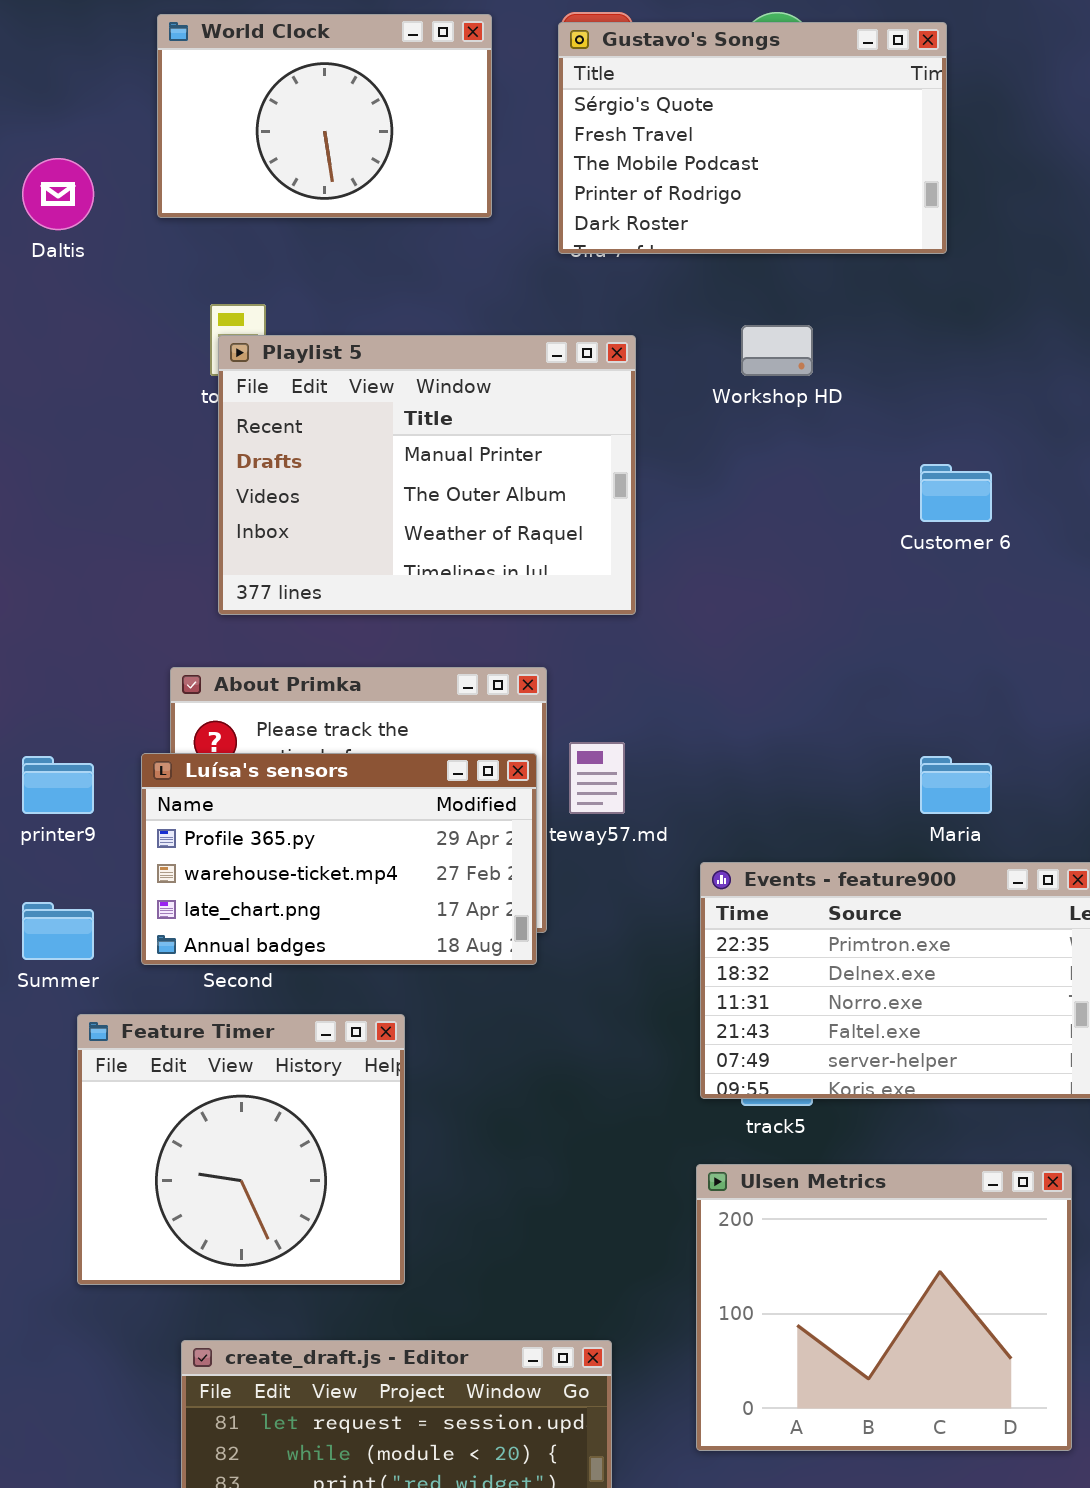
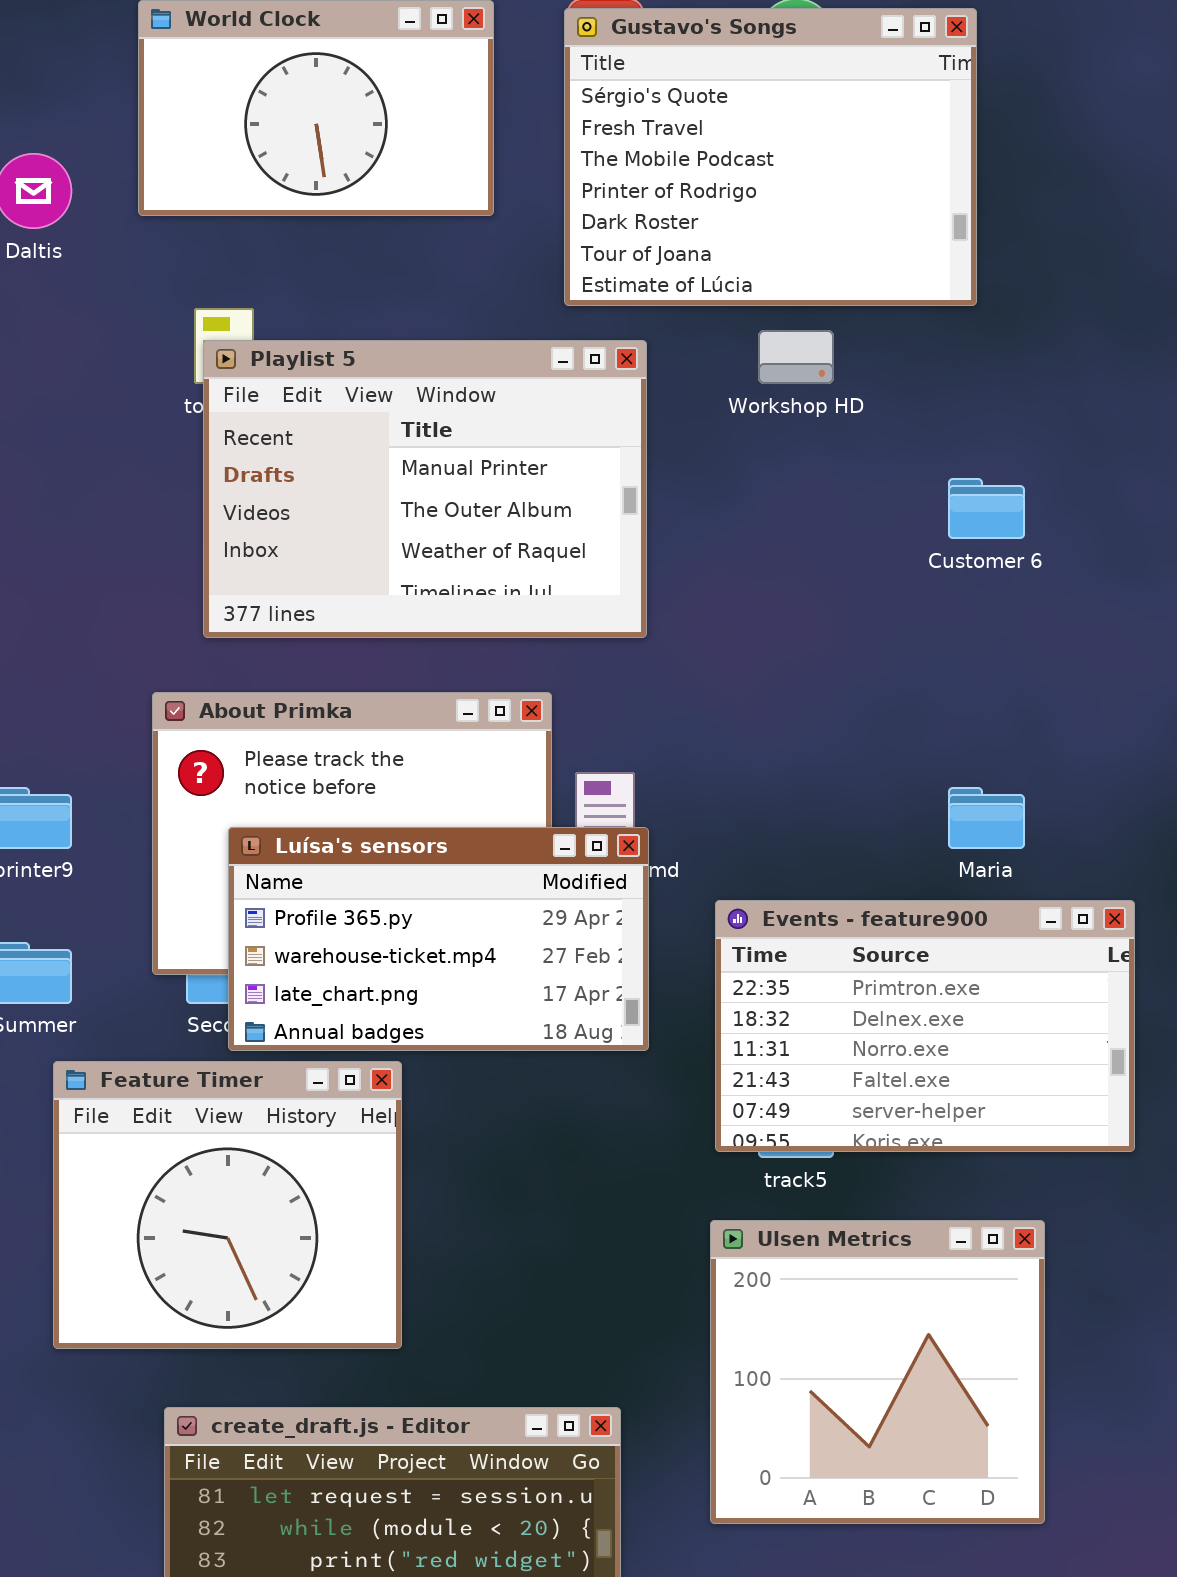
Gustavo's Songs: [558,22,947,254] -> [564,8,977,306], resized
Luísa's sensors: [141,753,537,965] -> [228,827,649,1051], moved
Ulsen Metrics: [696,1164,1072,1451] -> [710,1220,1045,1524], resized

